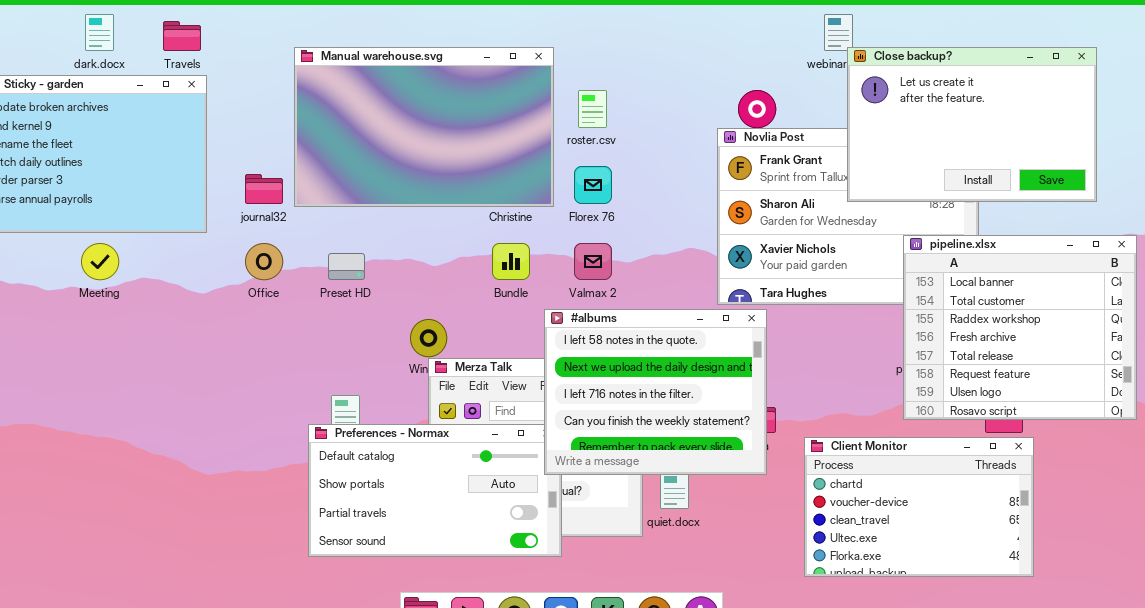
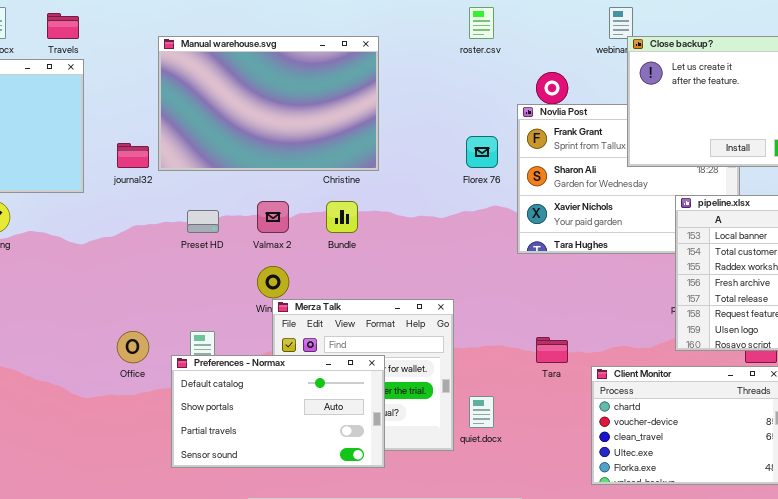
roster.csv: [578,90,607,128] -> [469,7,494,39], moved
Florex 76: [574,166,612,204] -> [466,136,498,168], moved
Office: [245,243,283,280] -> [117,331,149,363], moved
Valmax 2: [574,243,612,280] -> [257,201,289,233], moved
#albums: [544,309,767,475] -> none, closed

